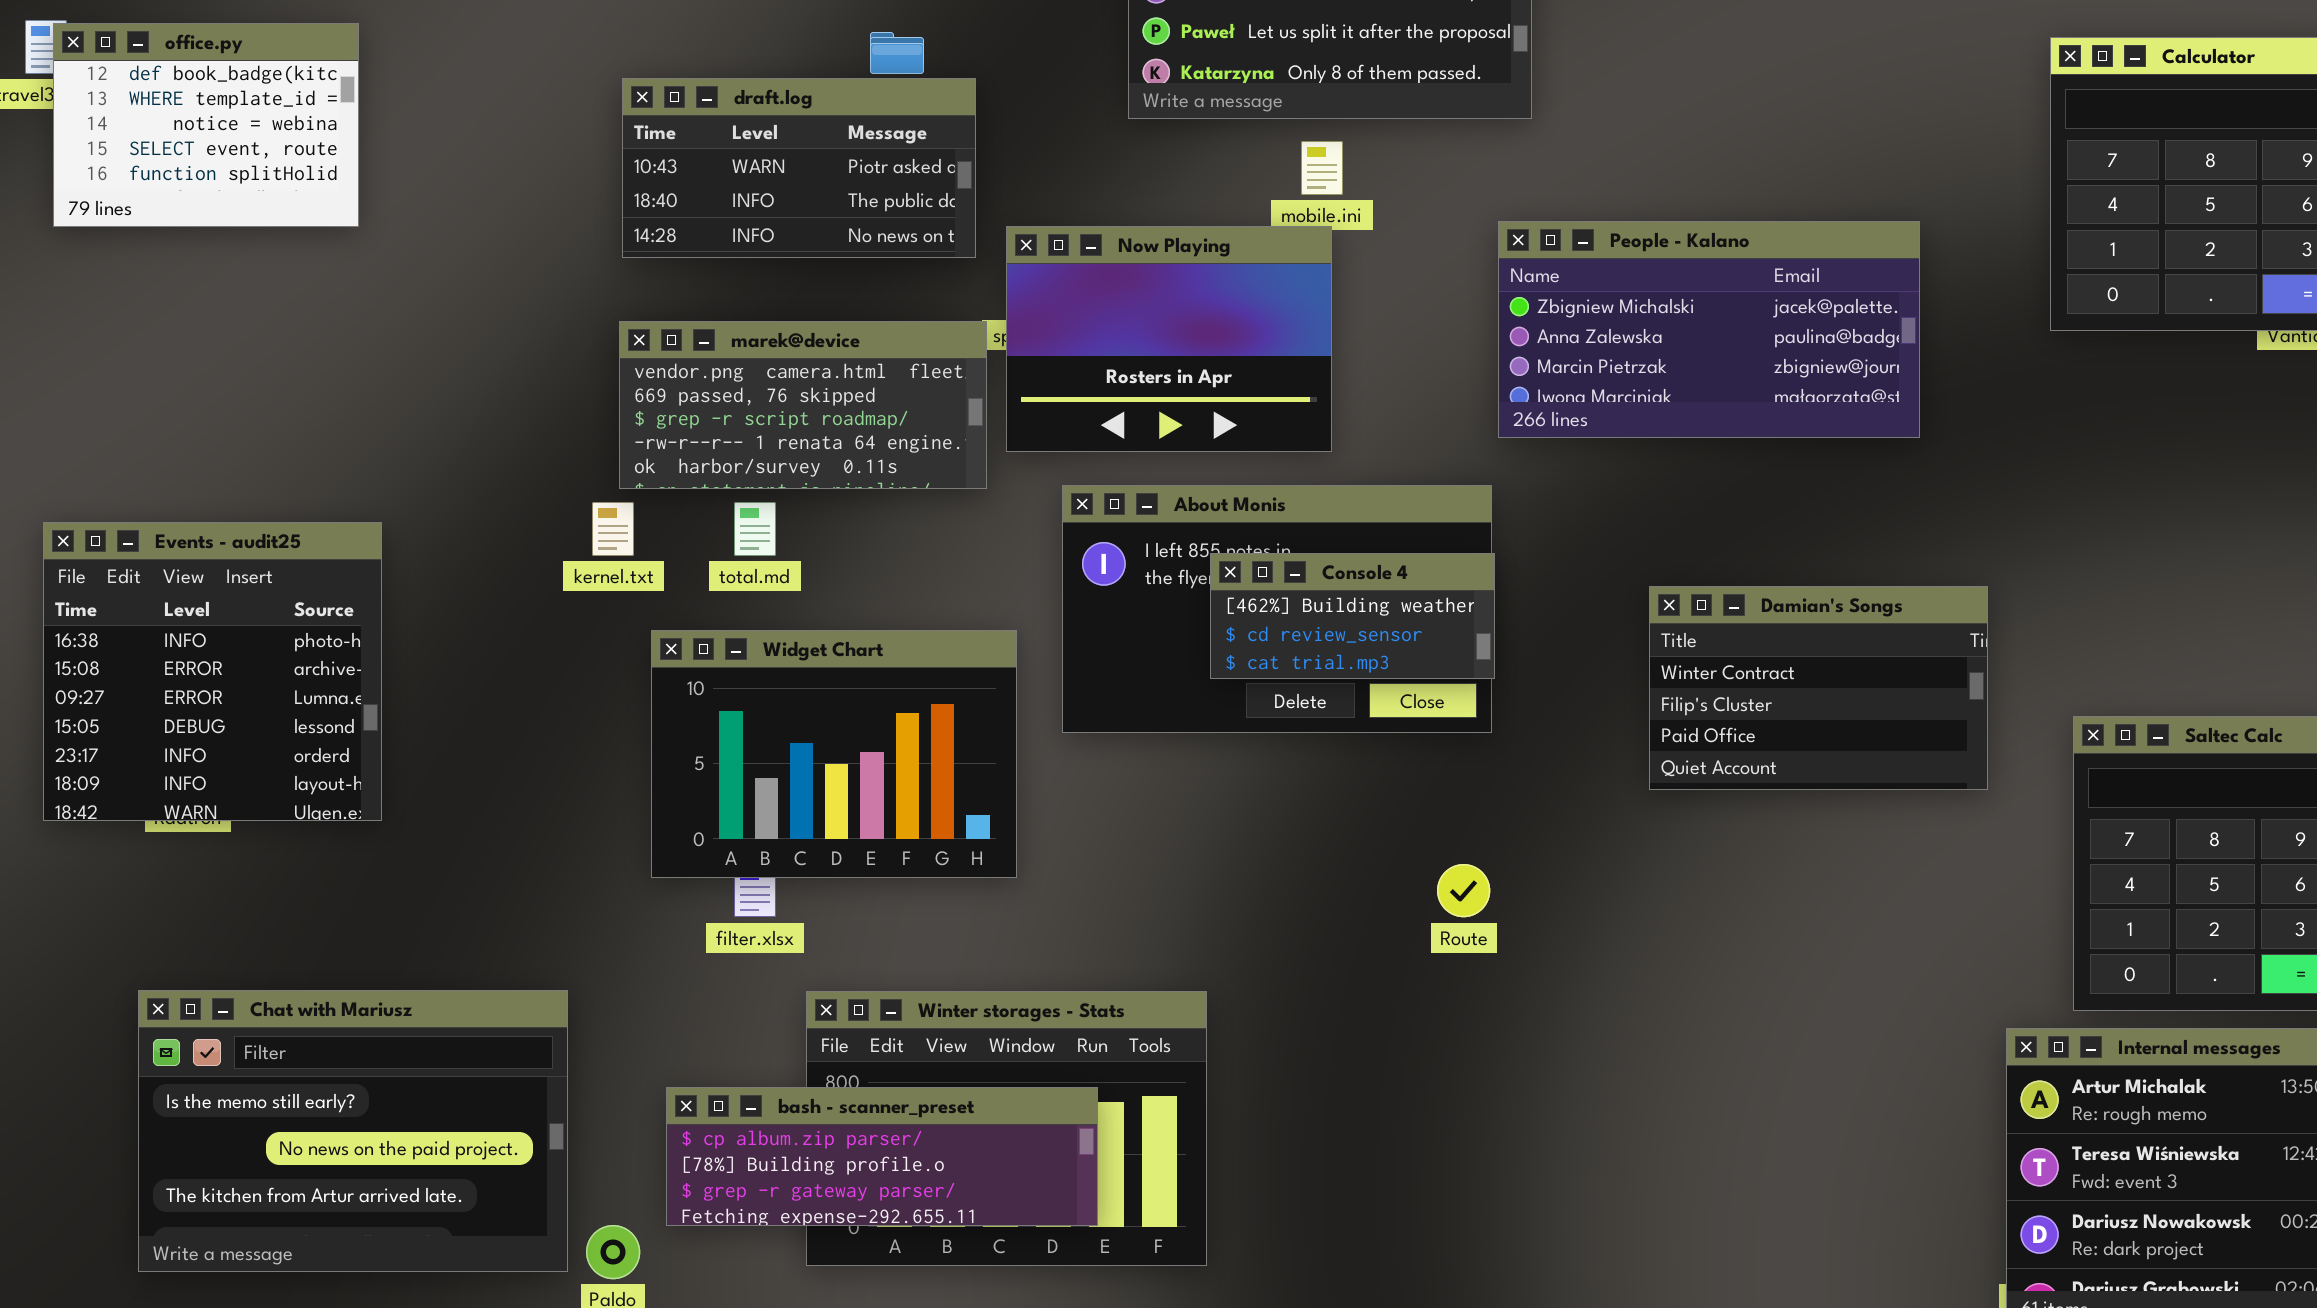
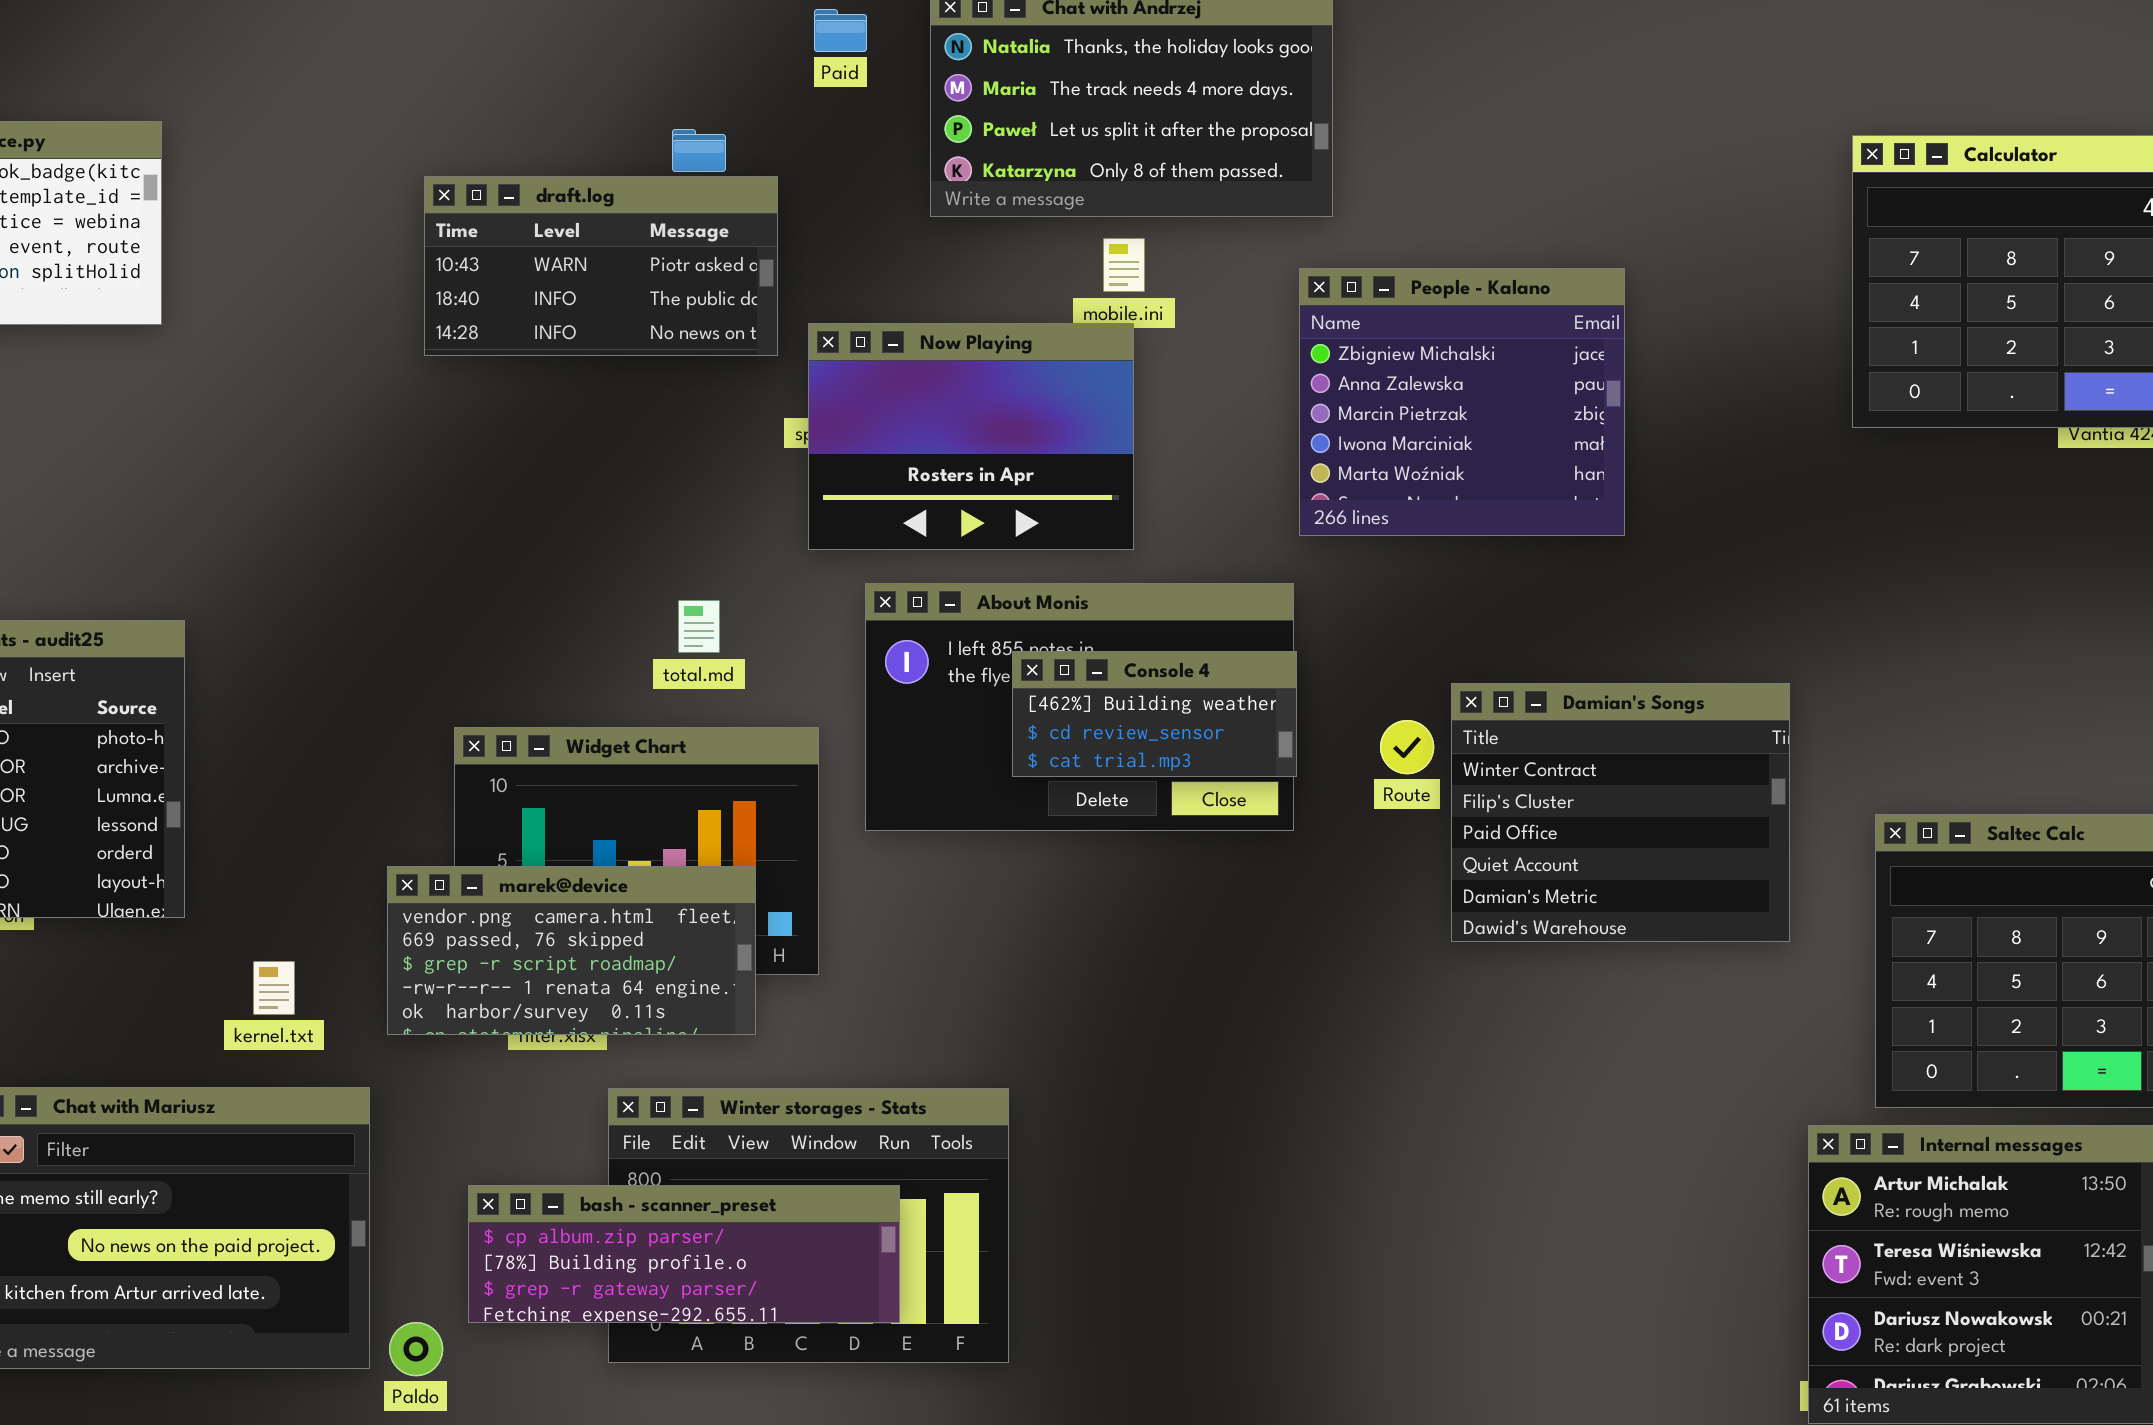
People - Kalano: [1498,221,1920,438] -> [1299,268,1625,536], resized
marek@device: [619,321,987,489] -> [387,866,756,1035], moved
kernel.txt: [592,502,634,556] -> [253,961,295,1015], moved
total.md: [734,502,776,556] -> [678,600,720,653], moved
Damian's Songs: [1649,586,1988,790] -> [1451,683,1790,942], resized
Route: [1437,864,1490,917] -> [1380,720,1434,774], moved

